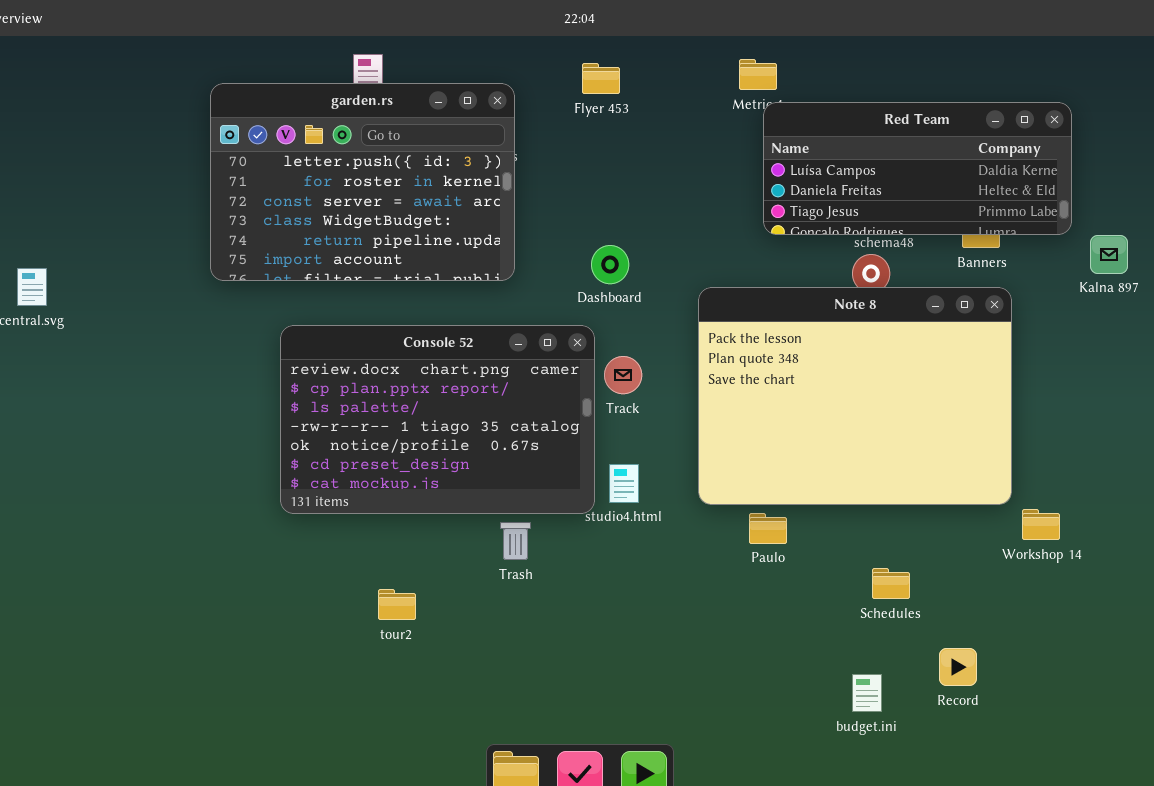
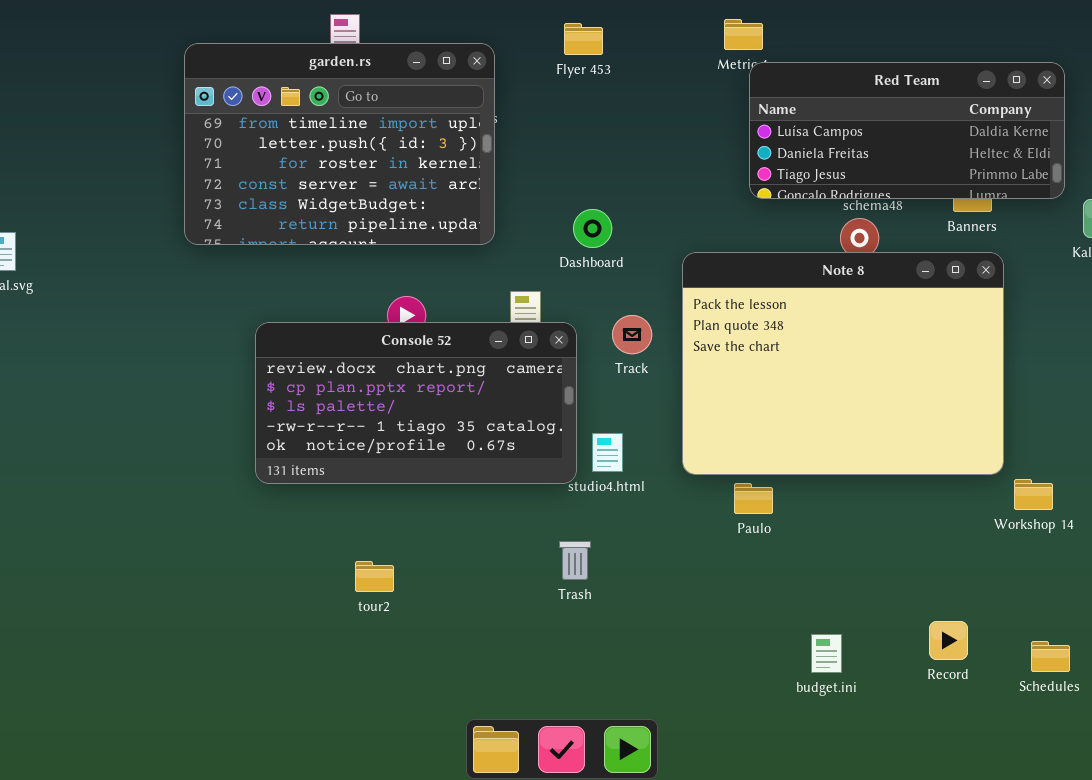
garden.rs: [210,83,515,281] -> [184,43,495,245], scrolled up 1 row
Console 52: [280,325,595,514] -> [255,322,577,484], resized
Track: [604,356,642,394] -> [612,315,652,354], moved
Trash: [500,522,531,560] -> [559,541,591,580], moved
Schedules: [872,568,910,599] -> [1031,641,1070,672], moved
budget.ini: [852,674,882,712] -> [811,634,842,673], moved

